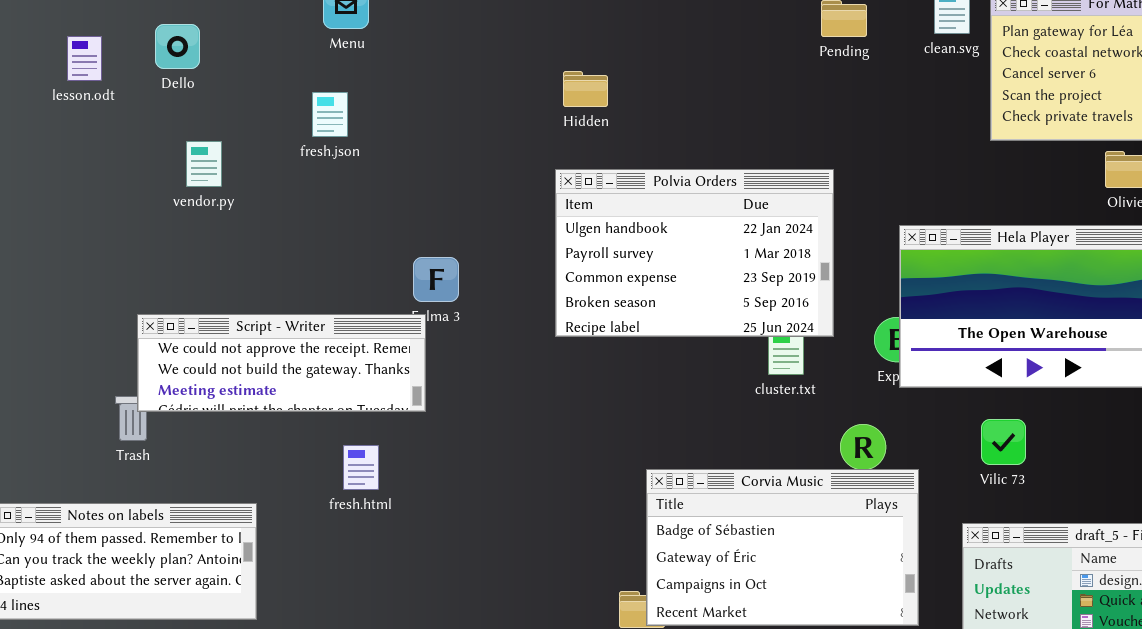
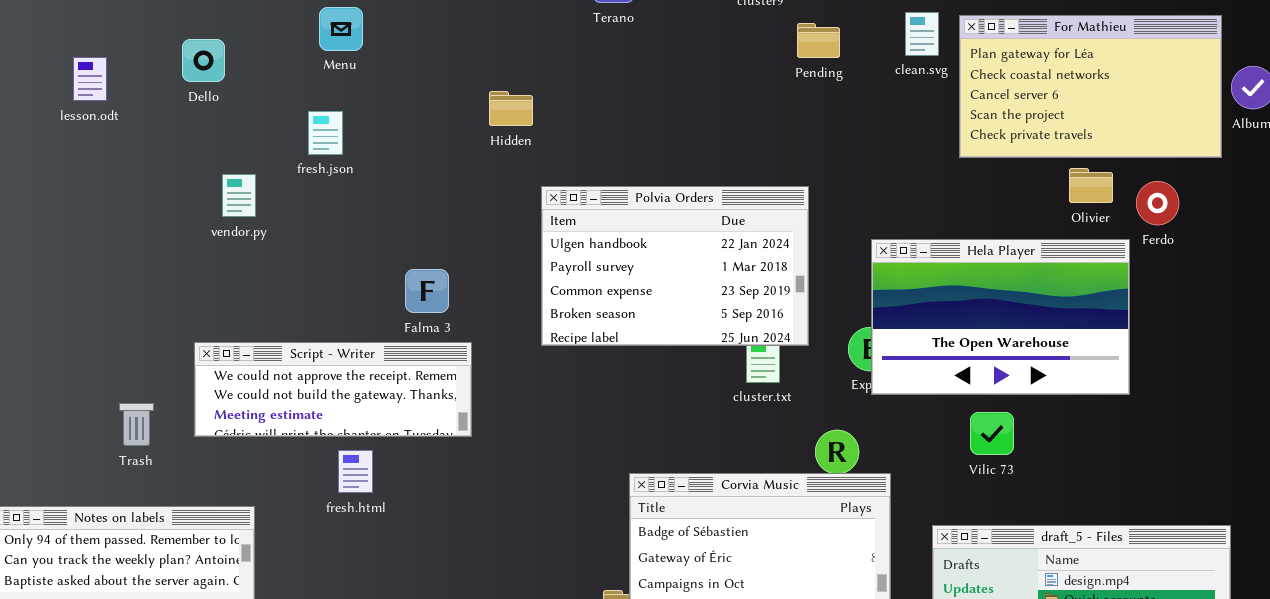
Dello: [155,24,200,69] -> [182,39,225,82], moved
Hidden: [563,71,608,107] -> [489,91,533,126], moved
vendor.py: [186,141,222,187] -> [222,174,256,217], moved
Script - Writer: [137,314,426,412] -> [194,342,472,437], moved
Vilic 73: [981,419,1026,465] -> [970,412,1014,455], moved

